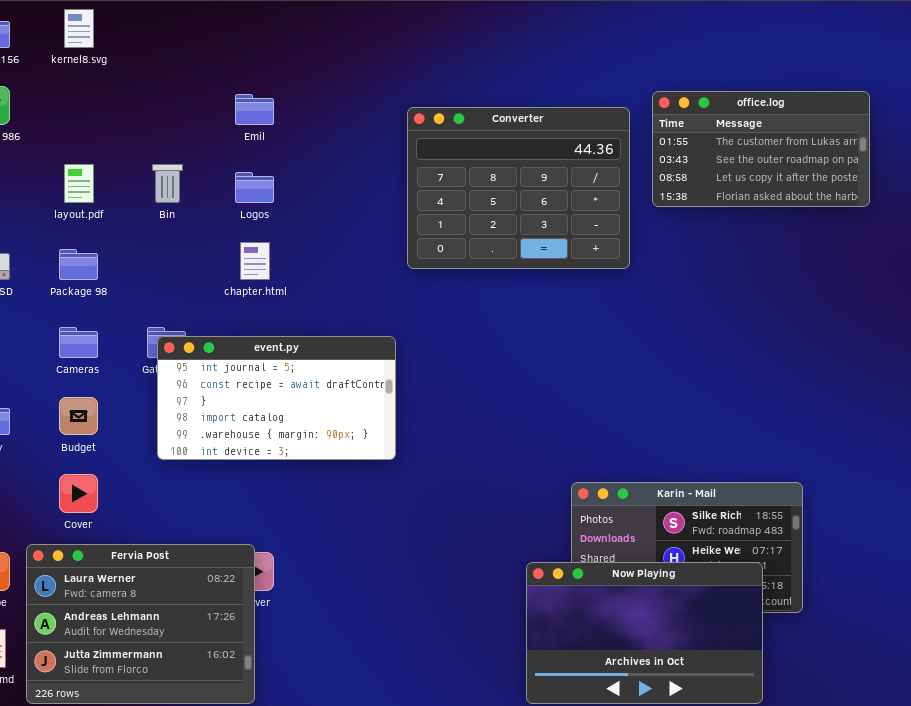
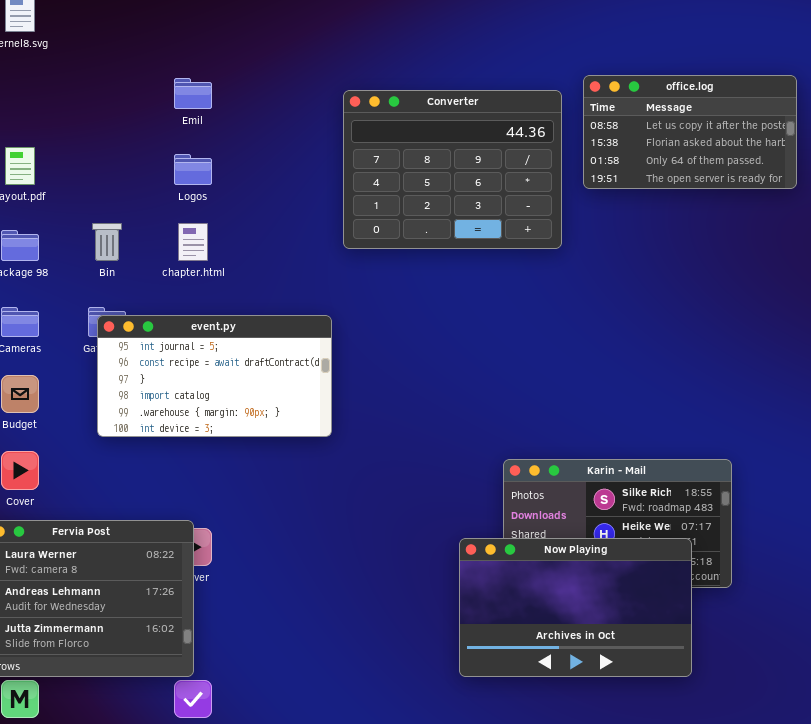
office.log: [652,91,870,207] -> [583,75,797,189], scrolled down 2 rows
Bin: [152,164,183,203] -> [92,223,122,261], moved

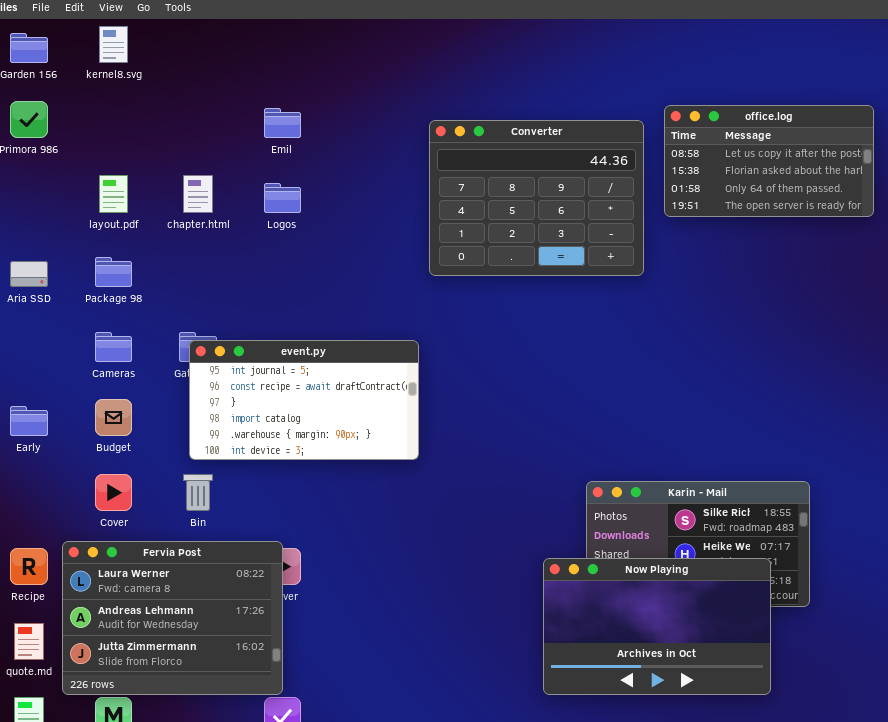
Bin: [92,223,122,261] -> [183,474,213,511], moved
chapter.html: [178,223,208,261] -> [183,175,213,213], moved

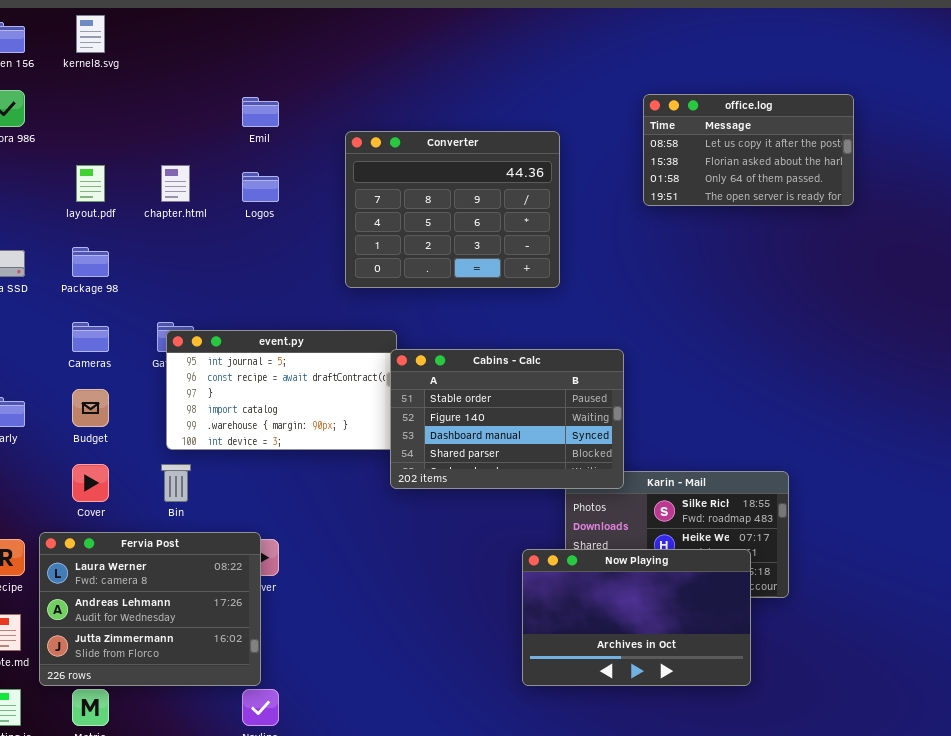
Converter: [429,120,644,276] -> [345,131,560,288], moved
Cabins - Calc: none -> [390,349,624,489], opened

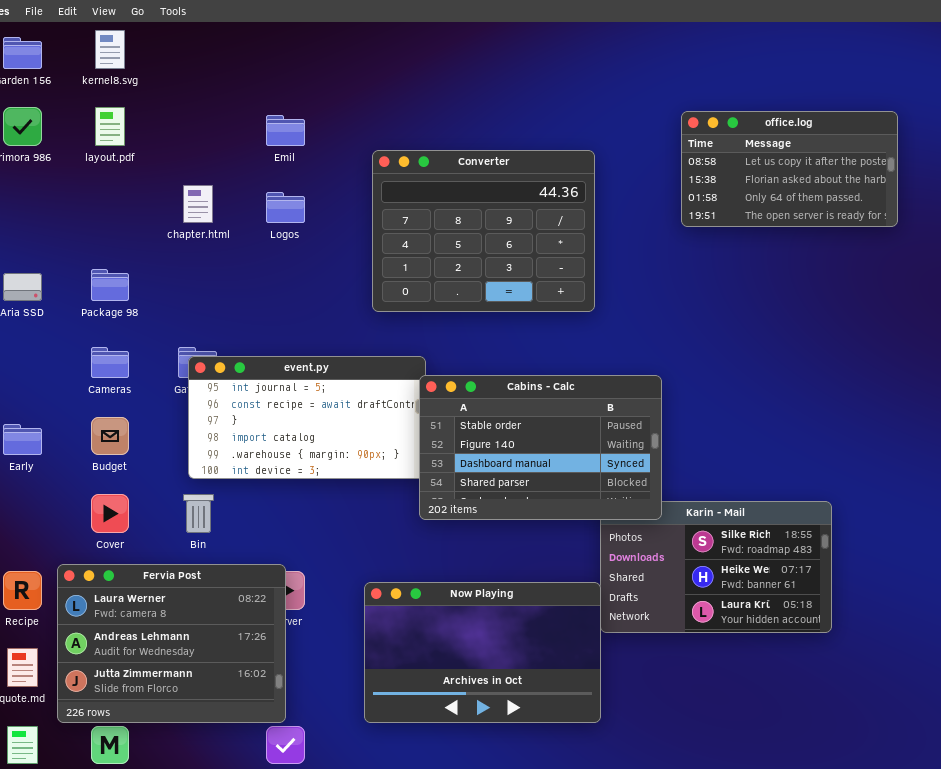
layout.pdf: [76,165,105,202] -> [95,107,125,146], moved
Now Playing: [522,549,751,686] -> [364,582,601,723], moved

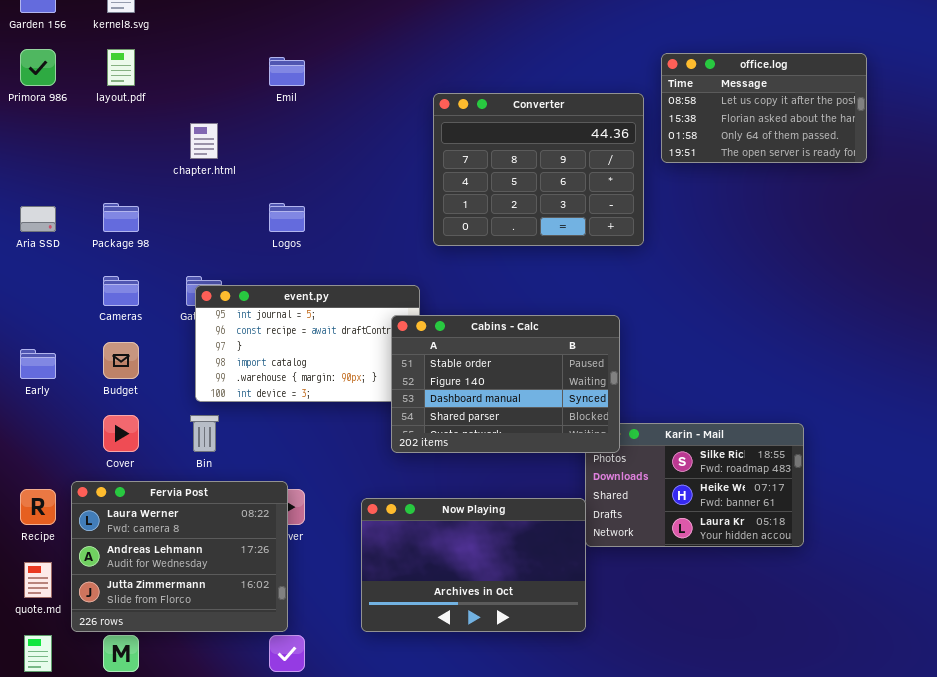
Converter: [372,150,595,312] -> [433,93,644,246], moved
Logos: [266,192,305,223] -> [269,203,305,232], moved
Cabins - Calc: [419,375,662,520] -> [391,315,620,453], moved

